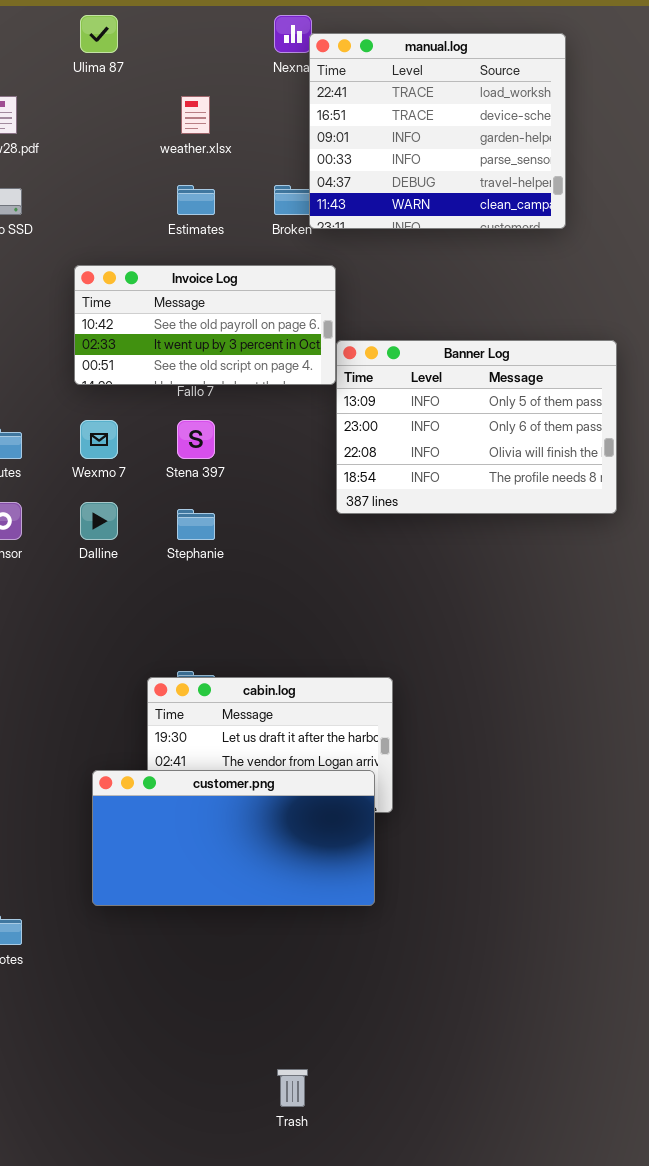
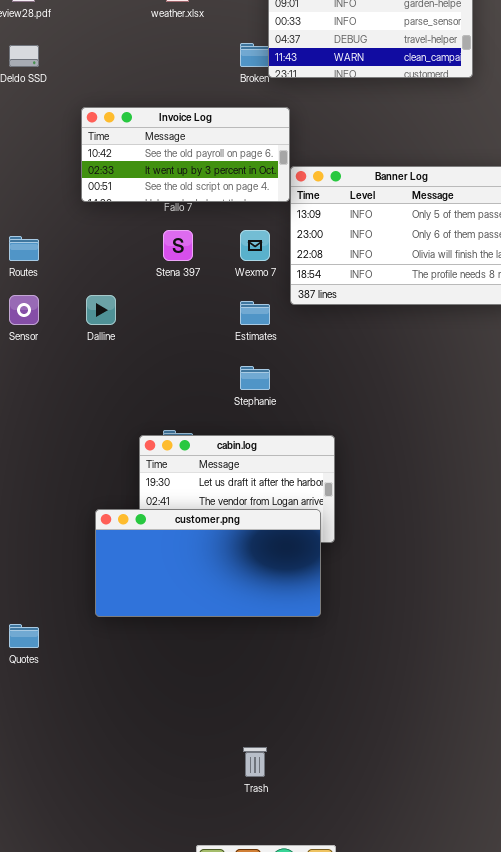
Estimates: [177,185,215,215] -> [240,301,270,325], moved
Wexmo 7: [80,420,118,459] -> [240,230,270,261], moved
Stephanie: [177,509,215,540] -> [240,366,270,390], moved

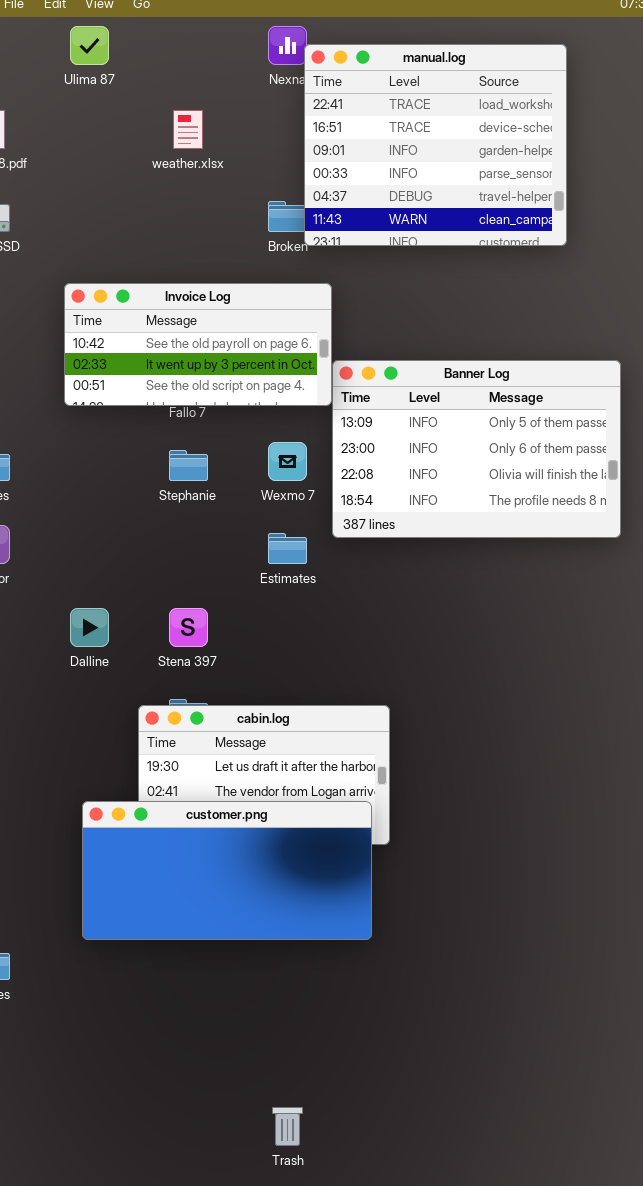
Stena 397: [163,230,193,261] -> [169,608,208,647], moved
Dalline: [86,295,116,325] -> [70,608,109,647], moved
Stephanie: [240,366,270,390] -> [169,450,208,481], moved

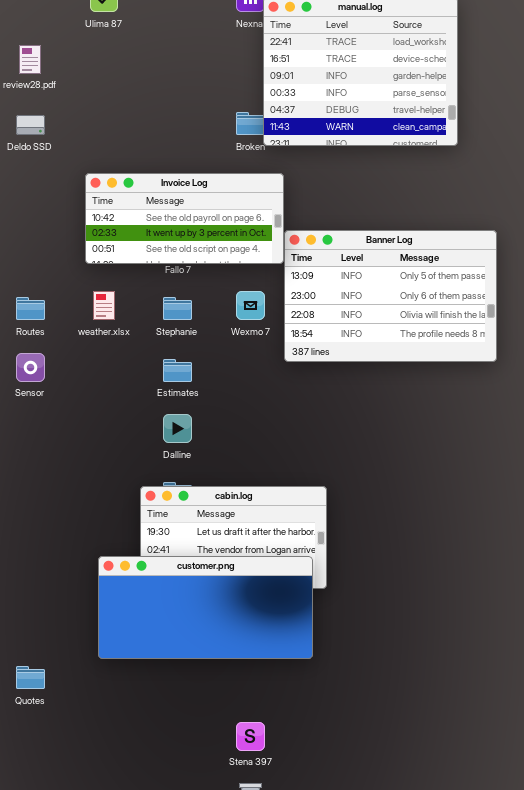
weather.xlsx: [173,110,203,149] -> [93,291,115,320], moved
Estimates: [268,533,307,564] -> [163,359,192,382], moved
Dalline: [70,608,109,647] -> [163,414,192,443], moved
Stena 397: [169,608,208,647] -> [236,722,265,751], moved

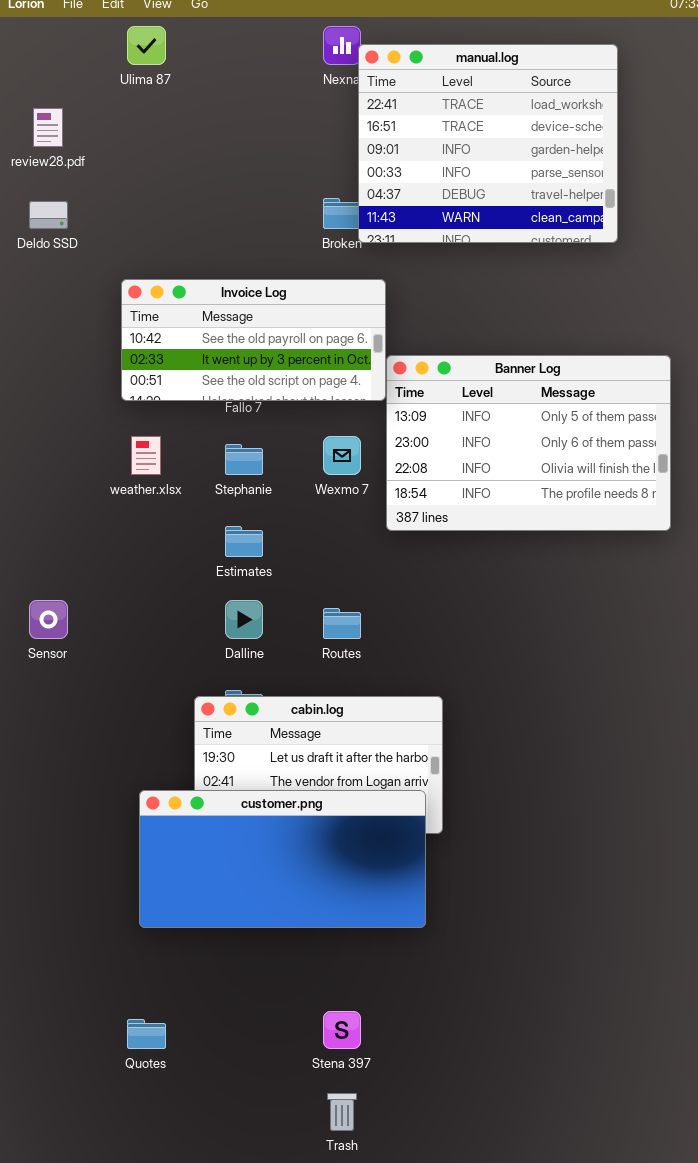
Routes: [16,297,45,320] -> [323,608,361,639], moved
Sensor: [16,353,45,382] -> [29,600,68,639], moved
Quotes: [16,666,45,689] -> [127,1019,166,1049], moved

